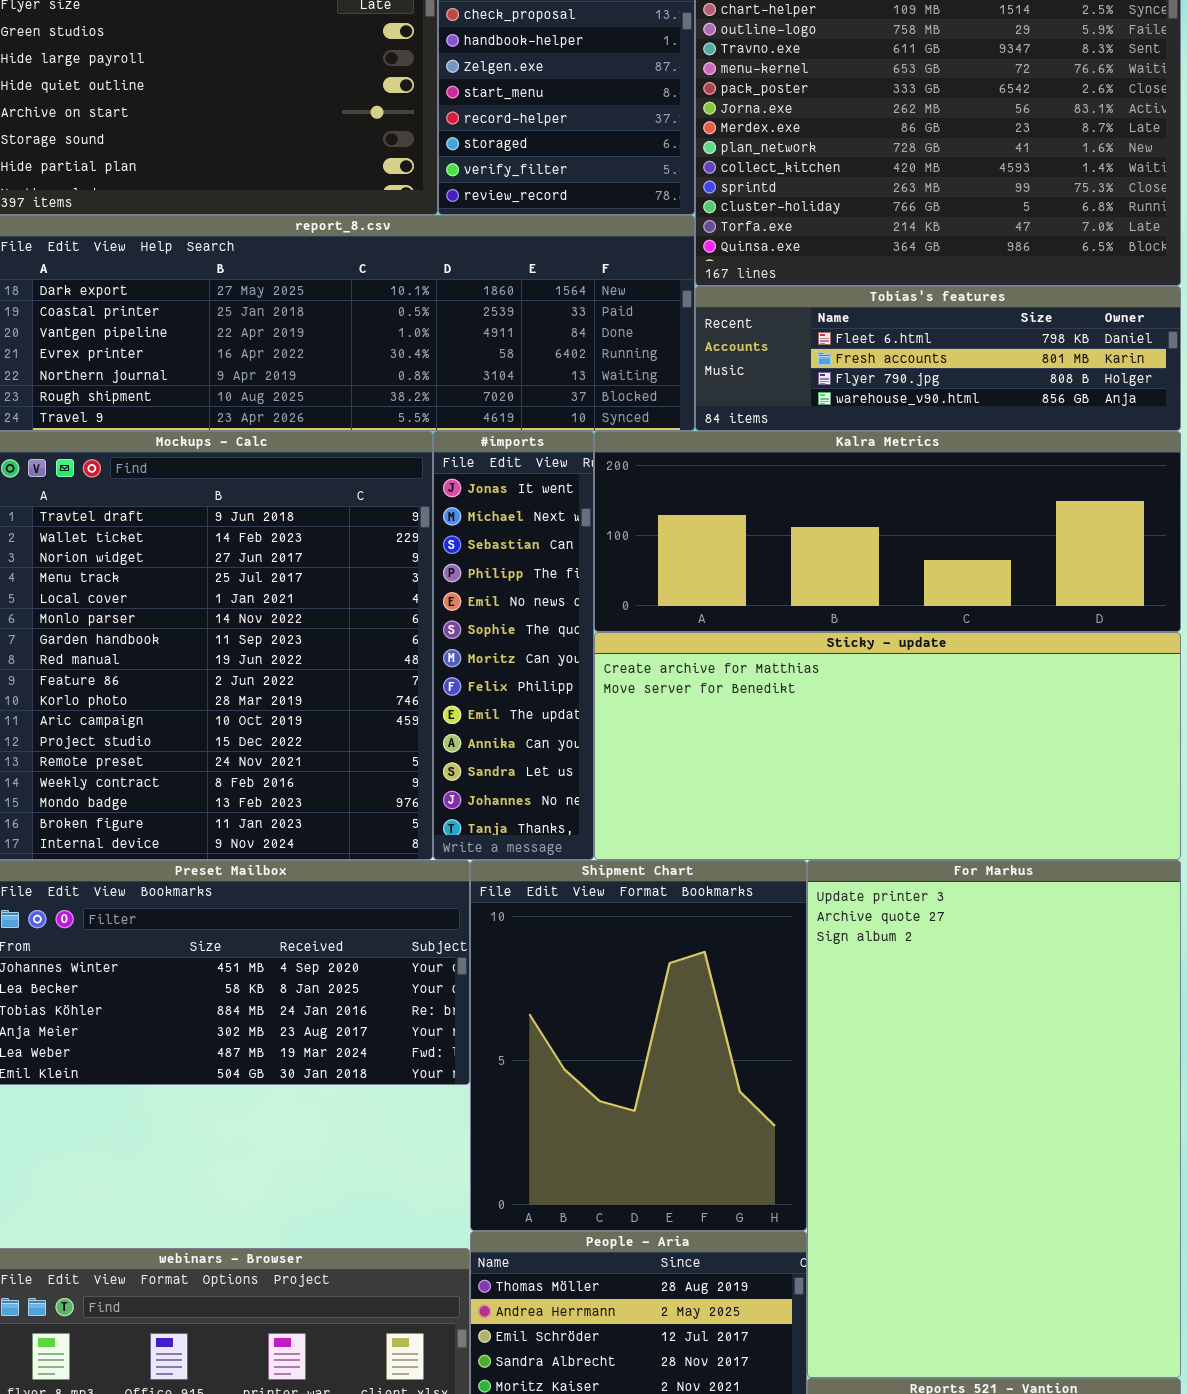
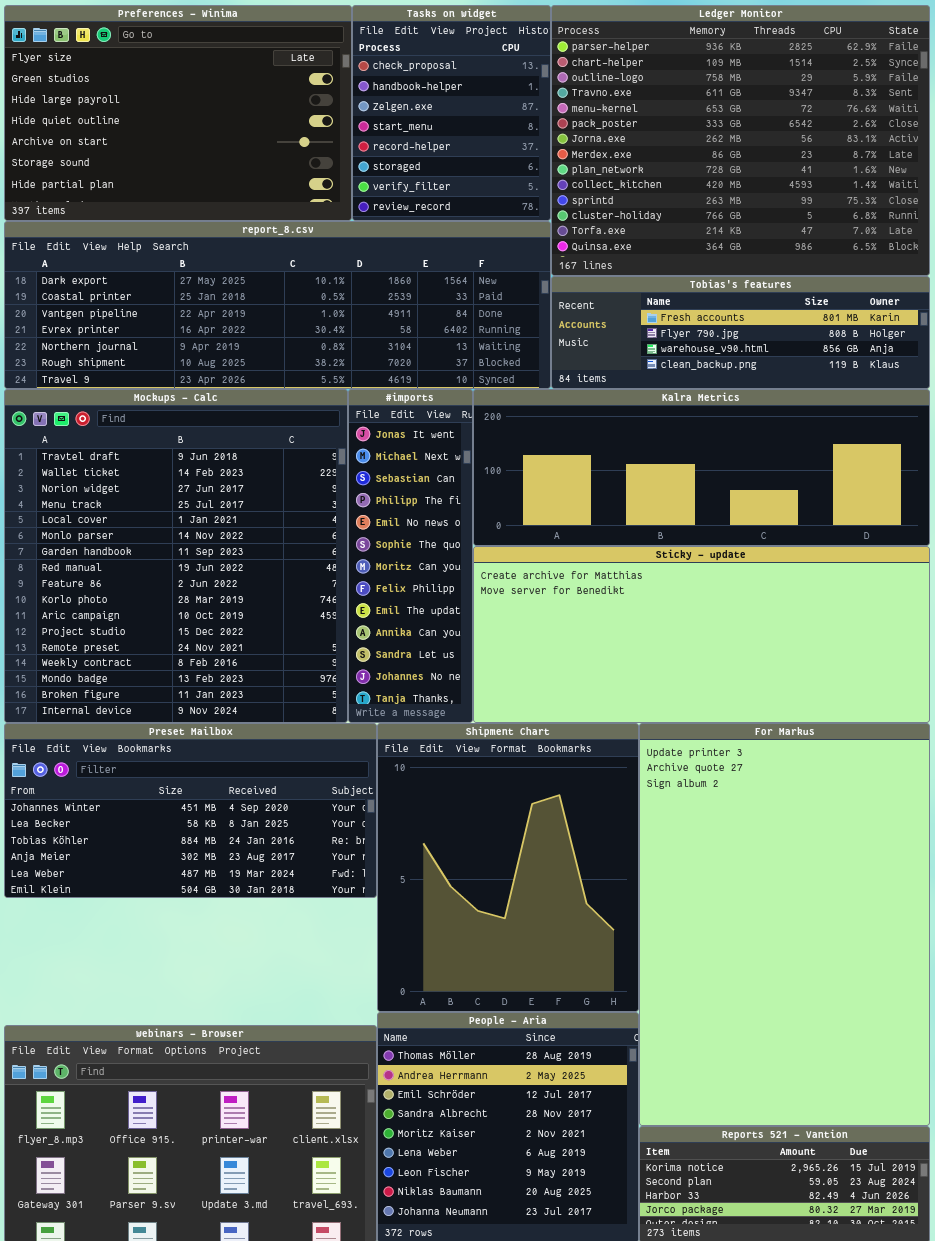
Tobias's features: [695,286,1181,431] -> [551,276,930,389], scrolled down 1 row

